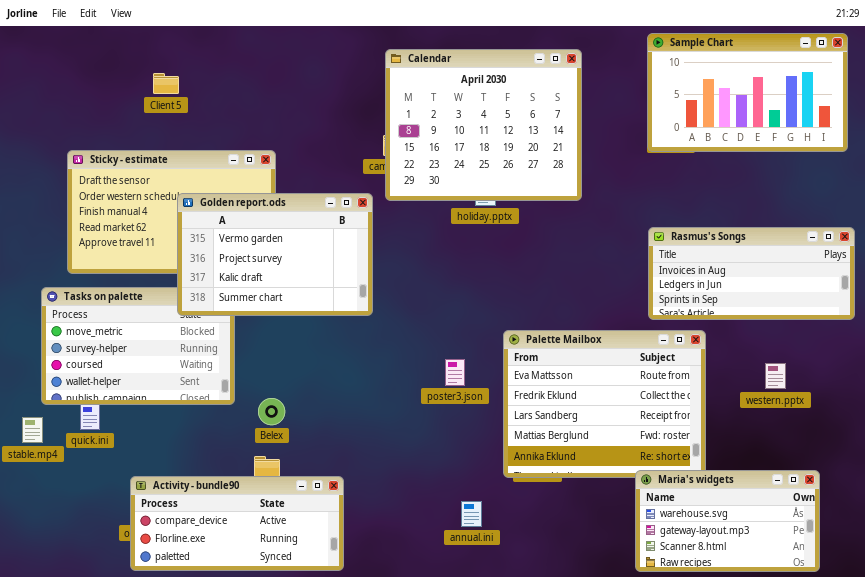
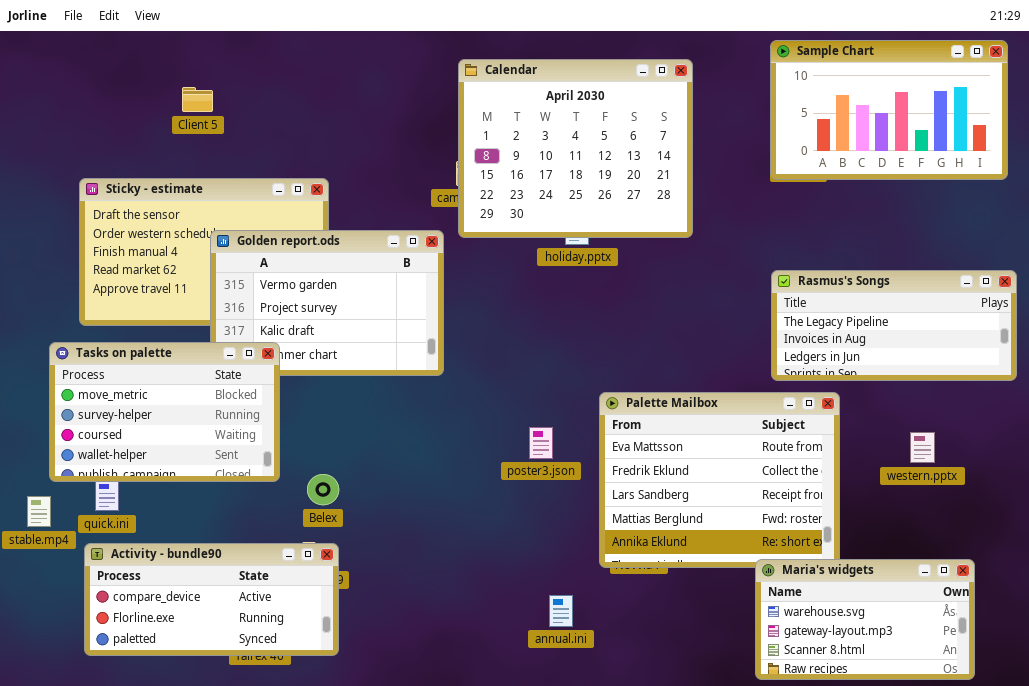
Rasmus's Songs: [648,227,855,320] -> [771,270,1017,381], scrolled up 1 row
Tasks on palette: [41,287,235,405] -> [49,342,280,482], raised
Activity - bundle90: [130,476,344,571] -> [84,543,339,656], moved

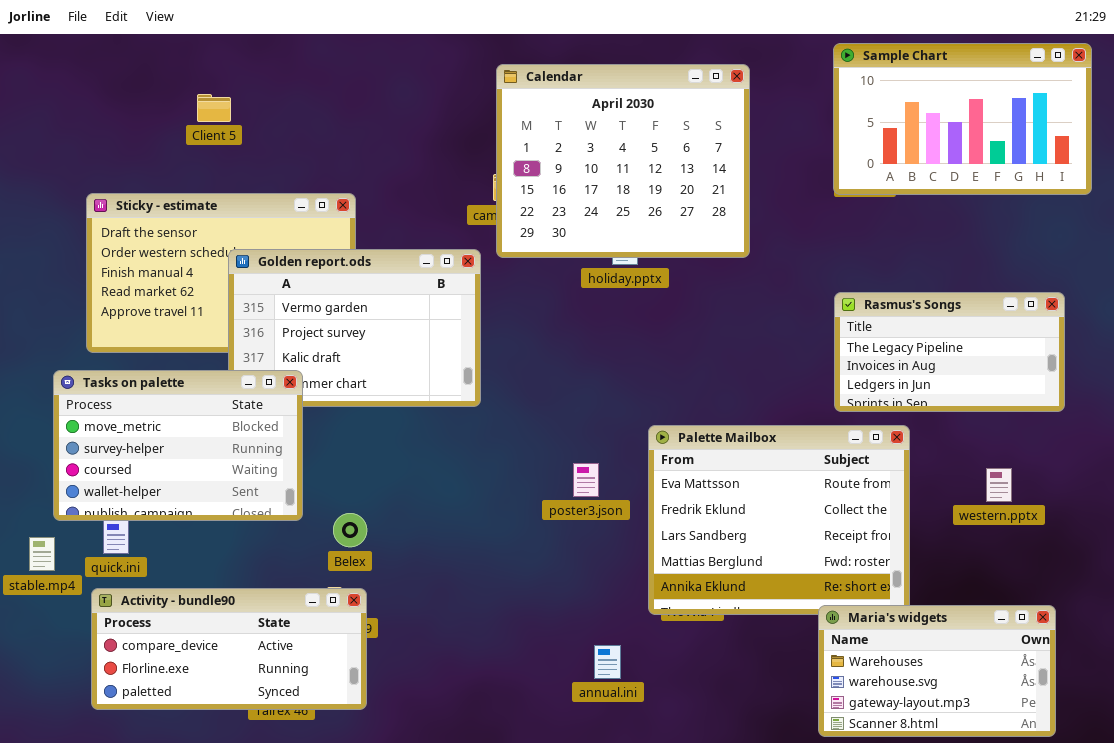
Rasmus's Songs: [771,270,1017,381] -> [834,292,1065,412], resized
Maria's widgets: [755,559,975,680] -> [818,605,1056,737], scrolled up 1 row

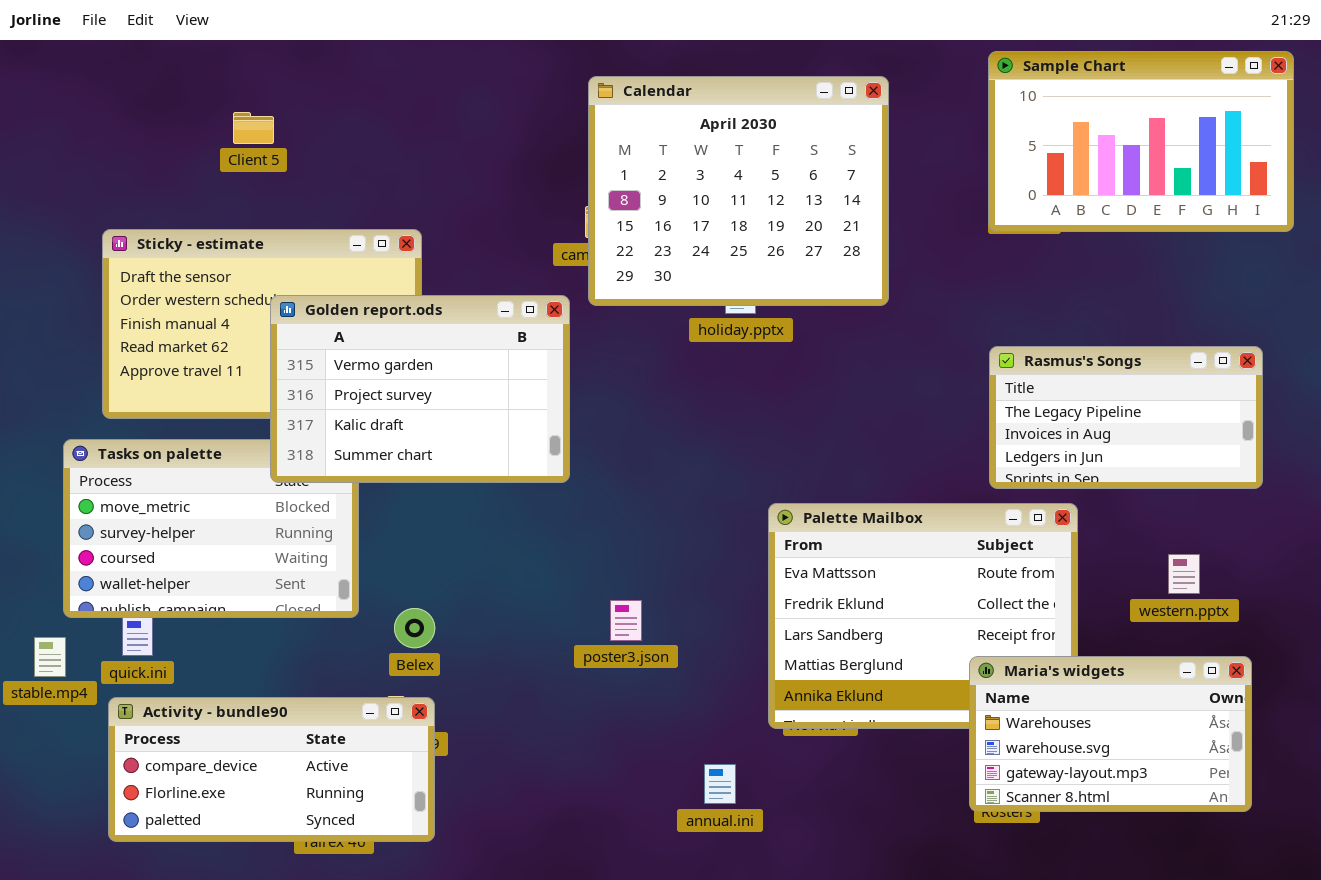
Golden report.ods: [228,249,481,407] -> [270,295,570,483], raised
poster3.json: [573,463,599,497] -> [610,600,642,641], moved
Maria's widgets: [818,605,1056,737] -> [969,656,1252,812], moved

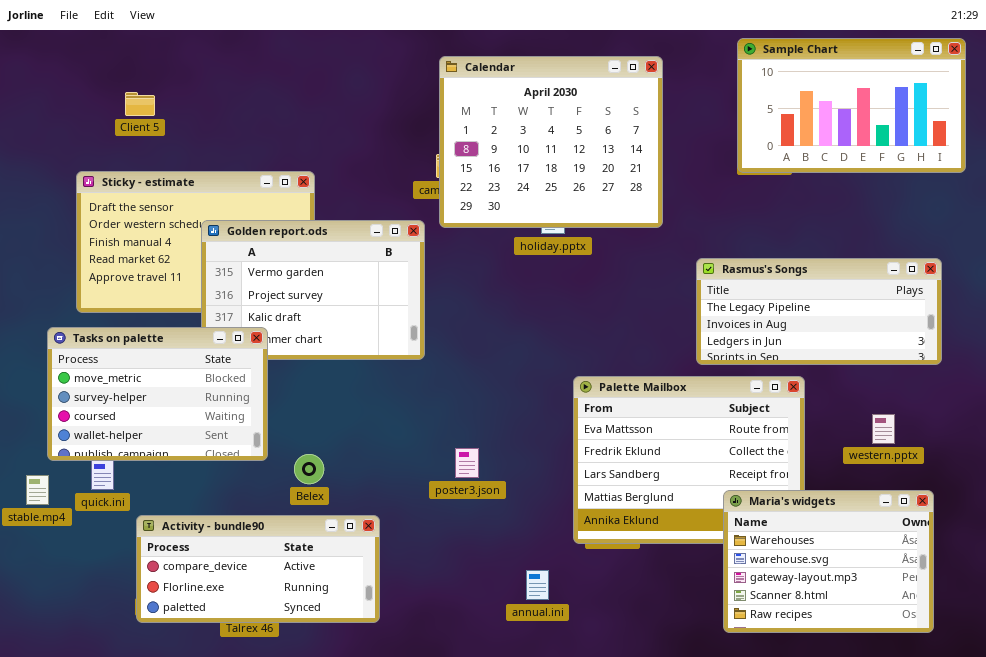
Client 5: [233,112,274,144] -> [125,92,155,116], moved
Rasmus's Songs: [989,346,1263,489] -> [696,258,942,365], resized
Tasks on palette: [63,439,359,618] -> [47,327,268,461], raised
Maria's widgets: [969,656,1252,812] -> [723,490,934,633], resized
Activity - bundle90: [108,697,435,842] -> [136,515,380,623], moved

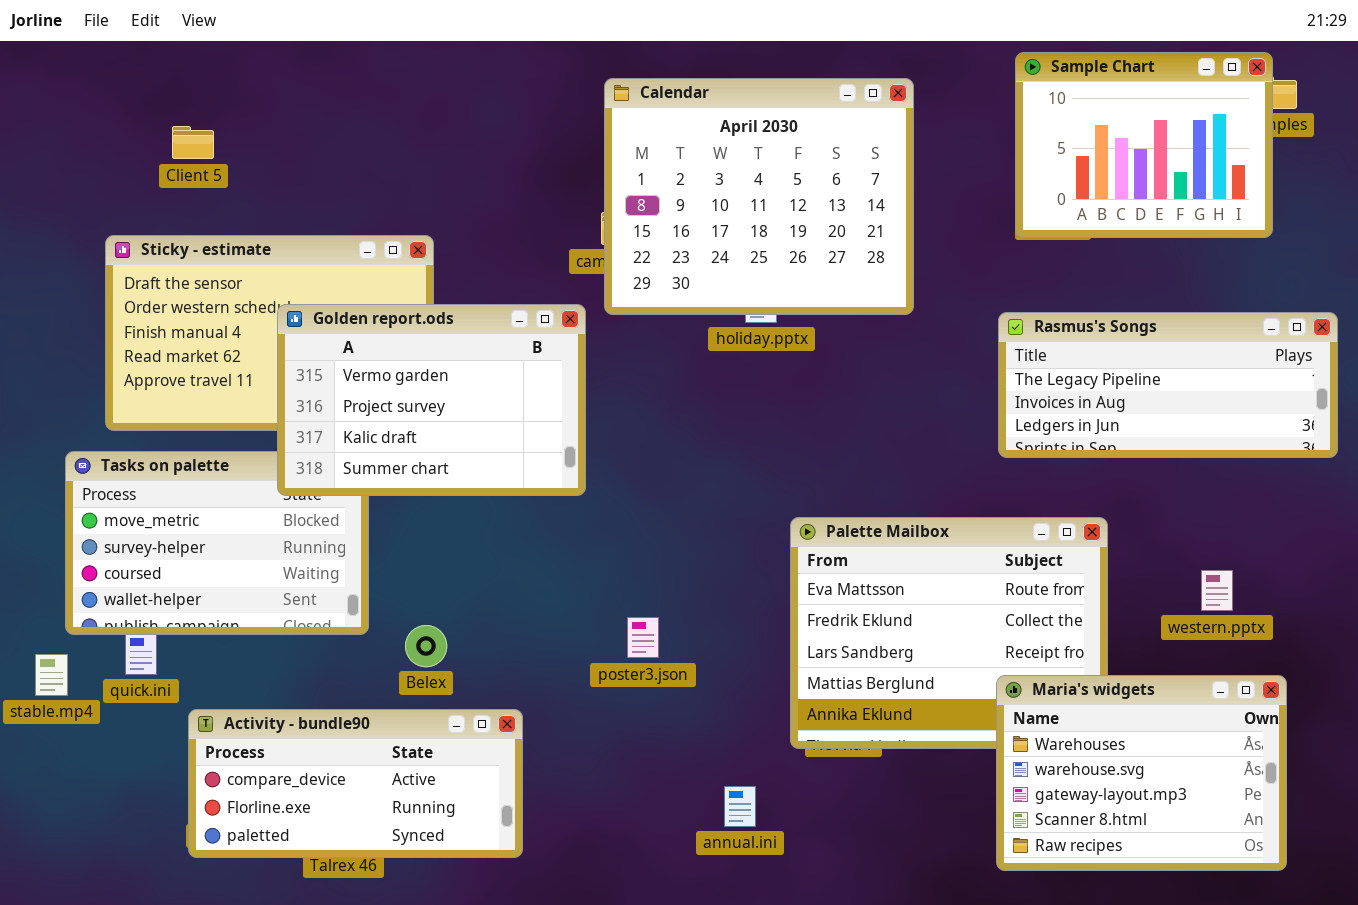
Sample Chart: [737,38,966,173] -> [1015,52,1273,238], resized
Golden report.ods: [201,220,425,360] -> [277,304,586,496], raised
Rasmus's Songs: [696,258,942,365] -> [998,312,1338,458], moved

